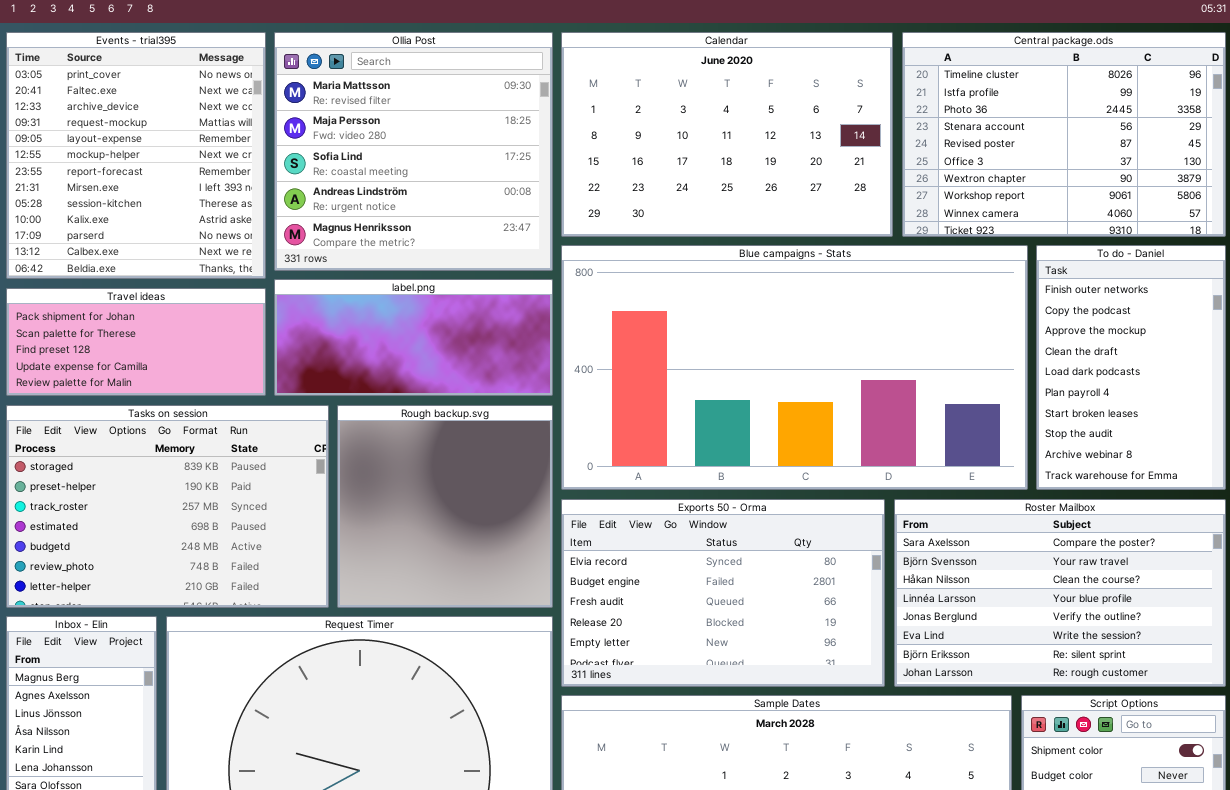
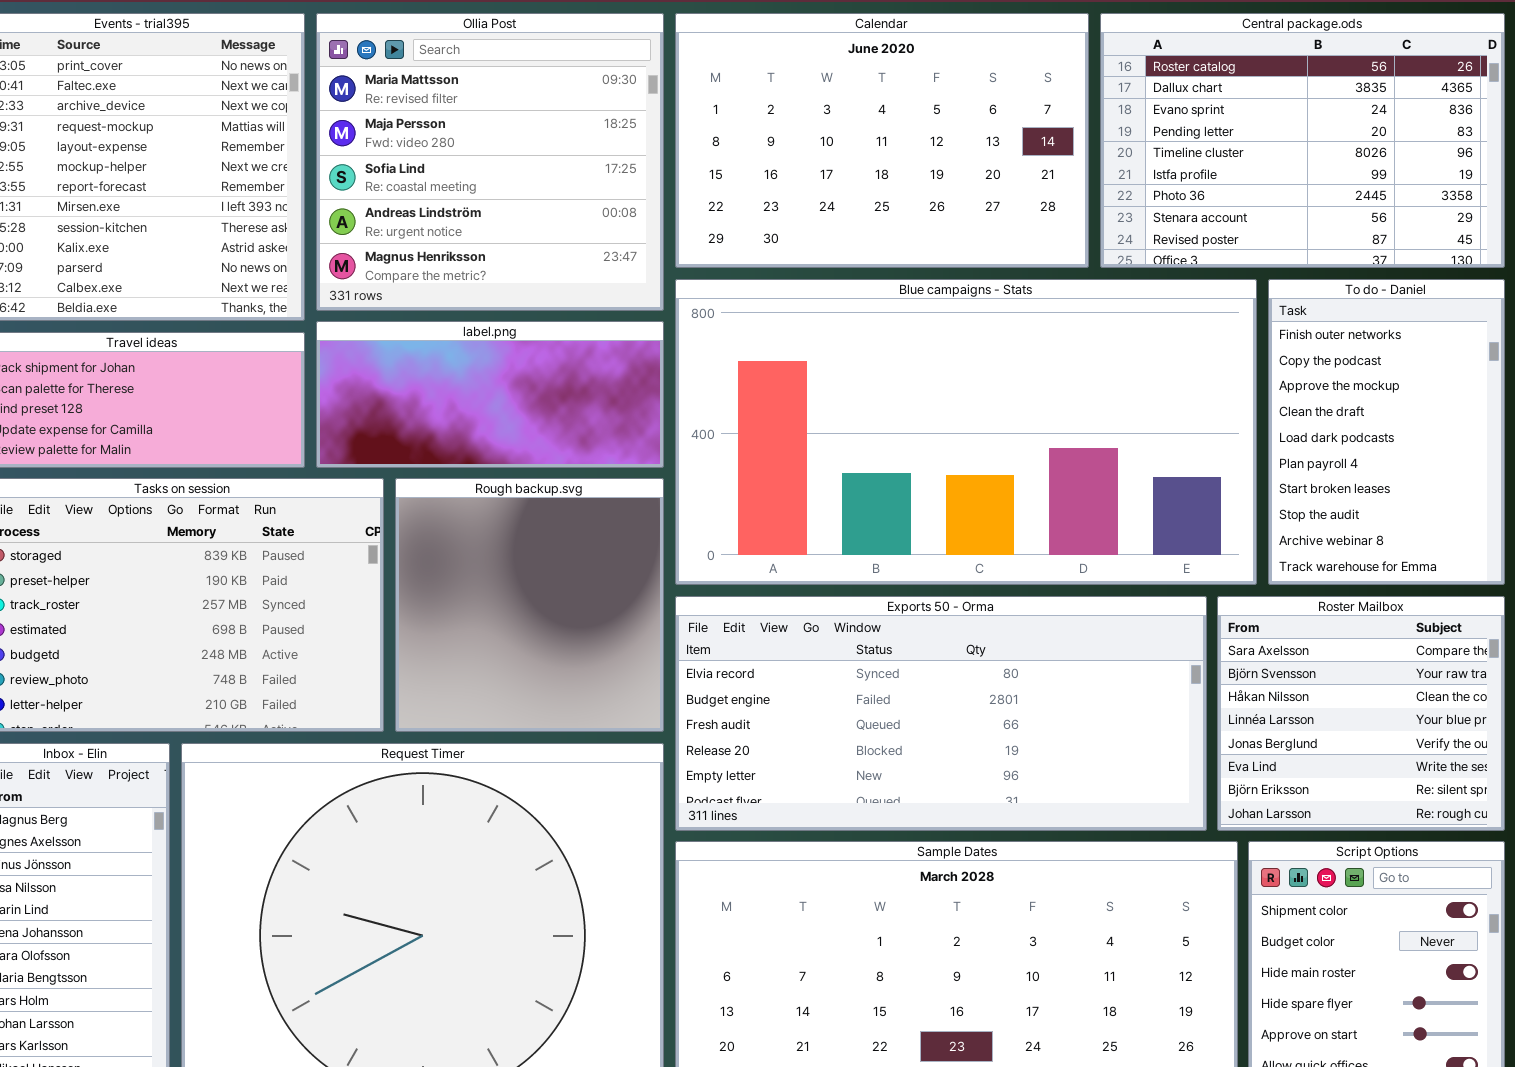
Central package.ods: [902,32,1226,237] -> [1100,13,1505,268], scrolled up 4 rows
Exports 50 - Orma: [561,499,885,687] -> [675,596,1207,831], resized
Roster Mailbox: [894,499,1226,687] -> [1217,596,1505,831], resized

